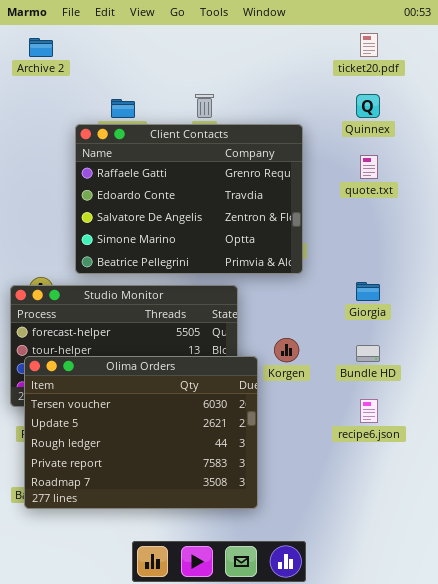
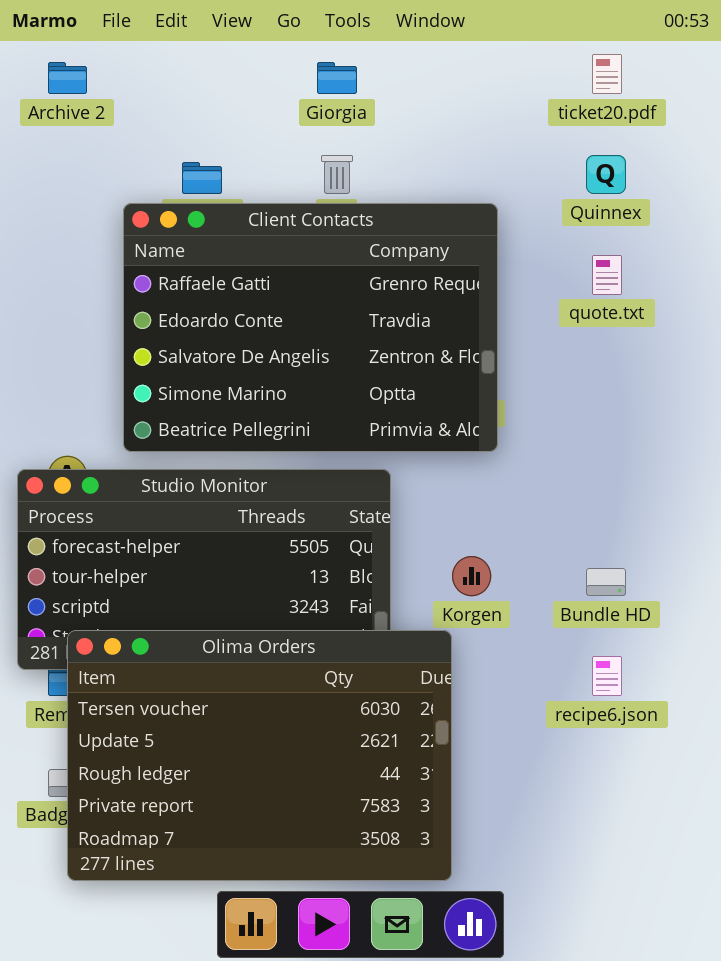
Giorgia: [356,282,380,301] -> [317,62,357,94], moved
Olima Orders: [24,356,258,509] -> [67,630,452,881], moved

